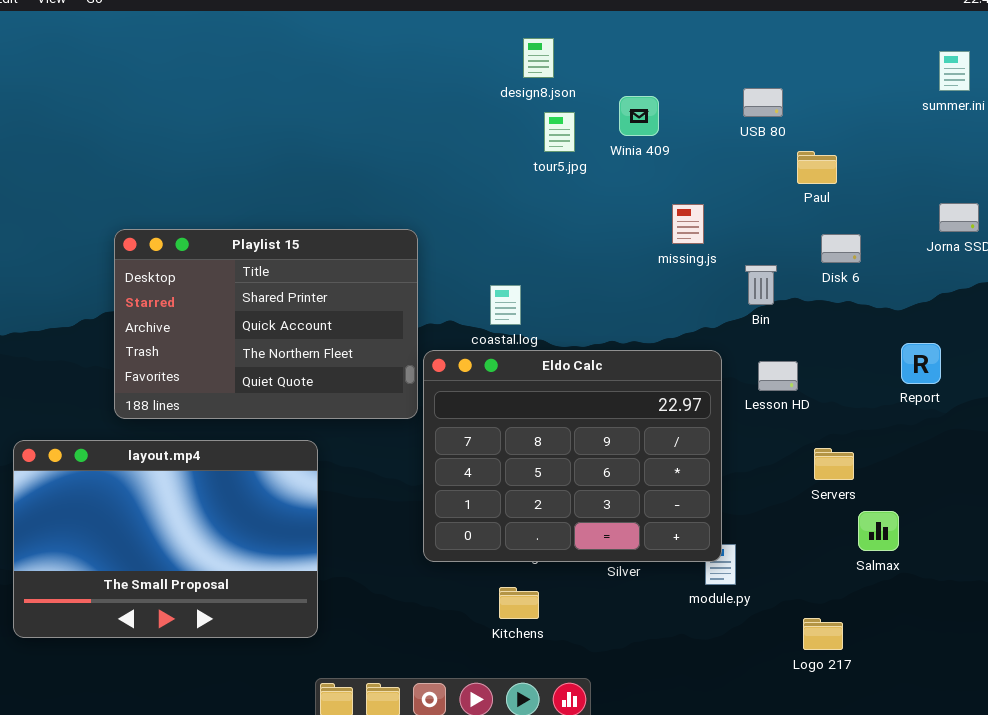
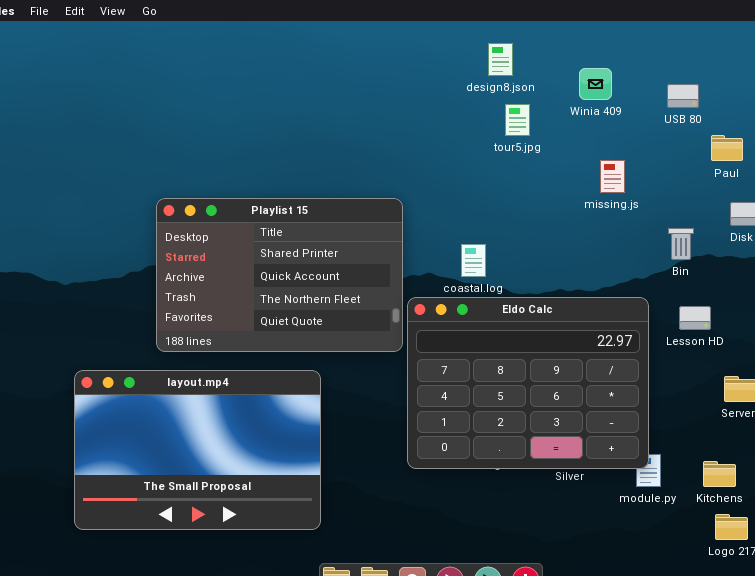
Winia 409: [619,96,659,136] -> [579,68,612,100], moved
missing.js: [672,204,704,244] -> [600,160,625,193], moved
Kitchens: [499,587,539,619] -> [703,461,736,487], moved

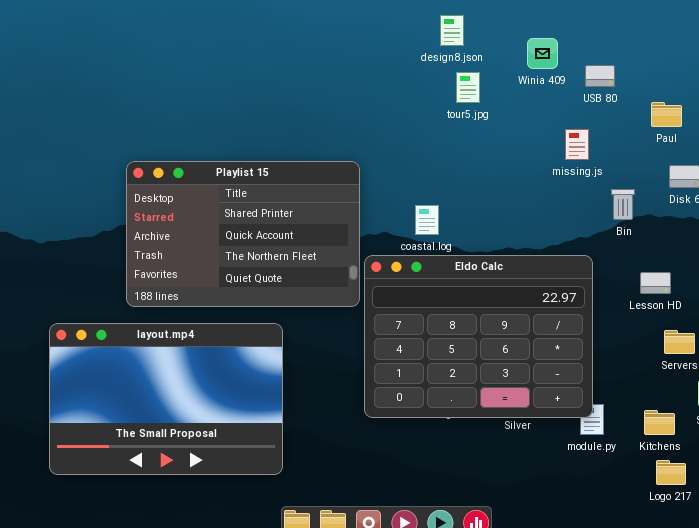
USB 80: [667,84,699,108] -> [585,65,615,87], moved
missing.js: [600,160,625,193] -> [565,129,589,160], moved
Lesson HD: [679,306,711,330] -> [640,272,671,294], moved

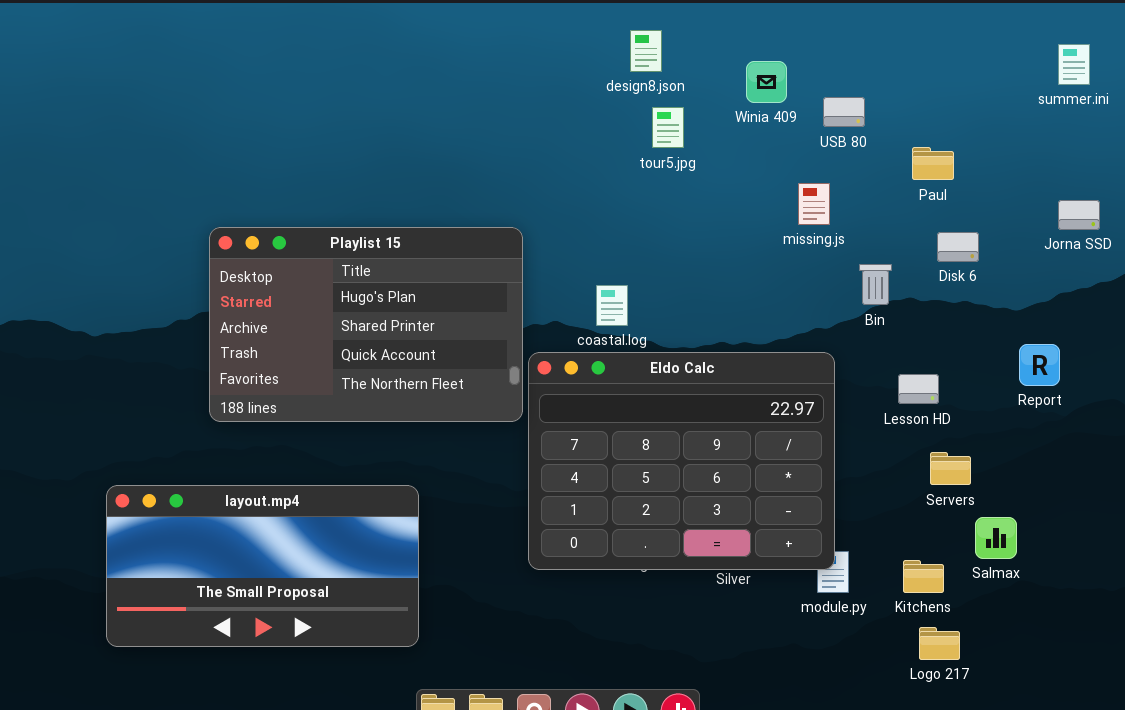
Playlist 15: [126,161,360,307] -> [209,227,523,422], scrolled up 1 row
layout.mp4: [49,323,283,475] -> [106,485,419,647], resized

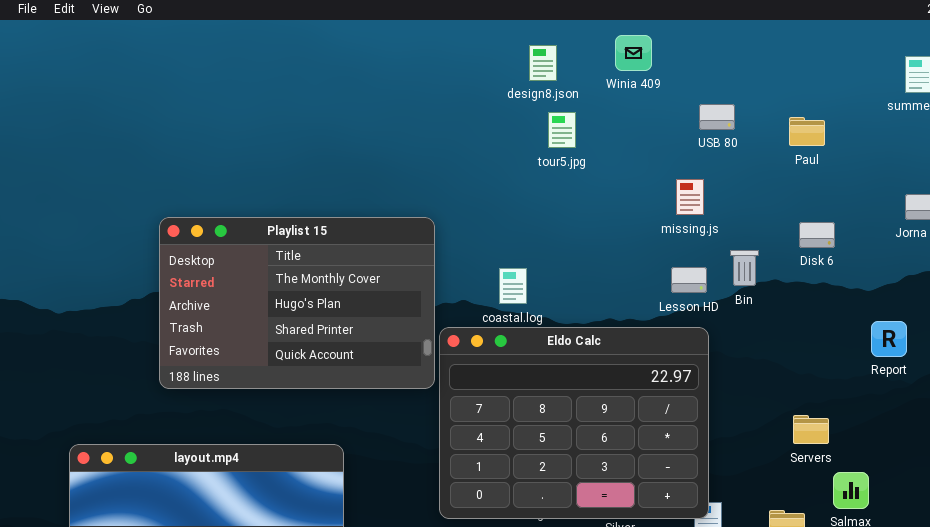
Winia 409: [746,61,787,103] -> [615,35,652,71], moved
Paul: [912,147,954,180] -> [789,117,825,146], moved
Playlist 15: [209,227,523,422] -> [159,217,435,389], scrolled up 1 row
Lesson HD: [898,374,939,404] -> [671,267,707,293], moved

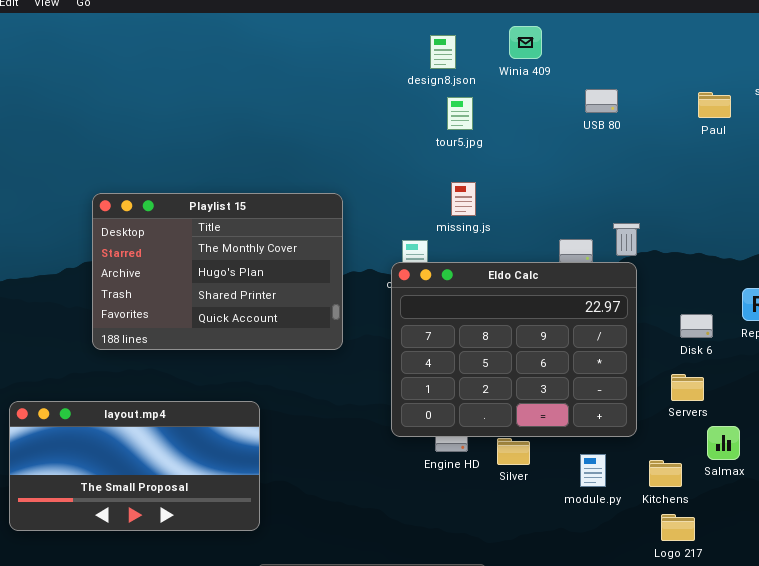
Paul: [789,117,825,146] -> [698,92,731,118], moved
missing.js: [676,179,704,215] -> [451,182,476,216], moved
Disk 6: [799,222,835,248] -> [680,314,713,338], moved
Eldo Calc: [439,327,709,519] -> [391,262,637,437], moved

